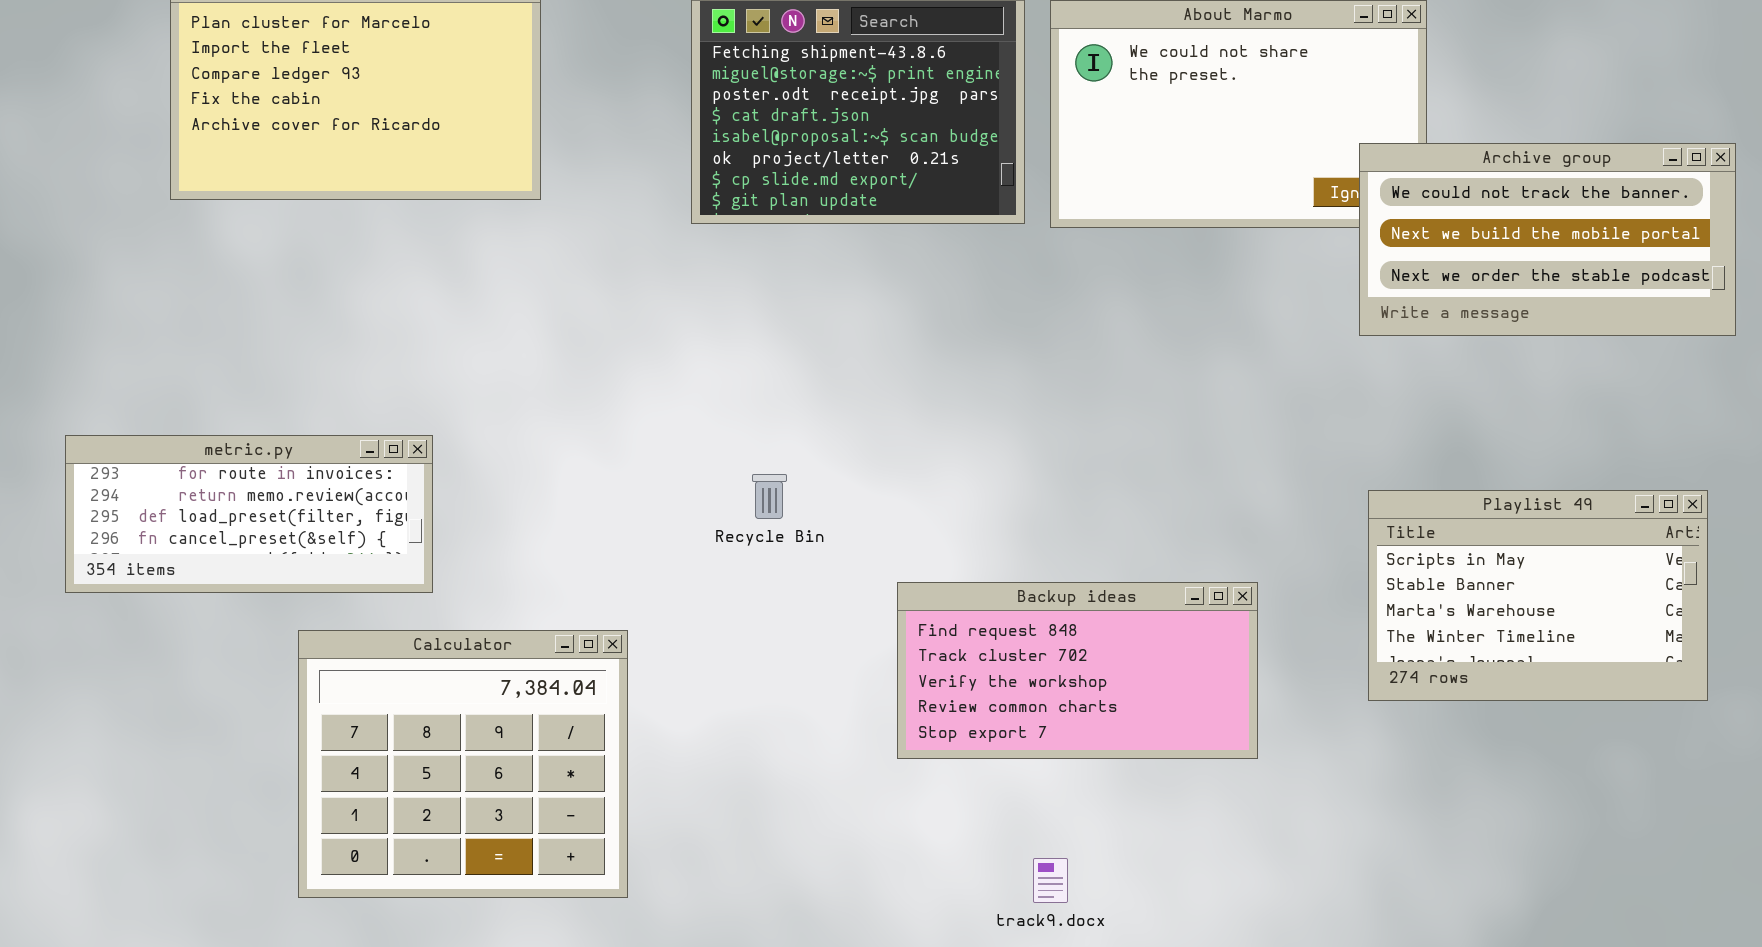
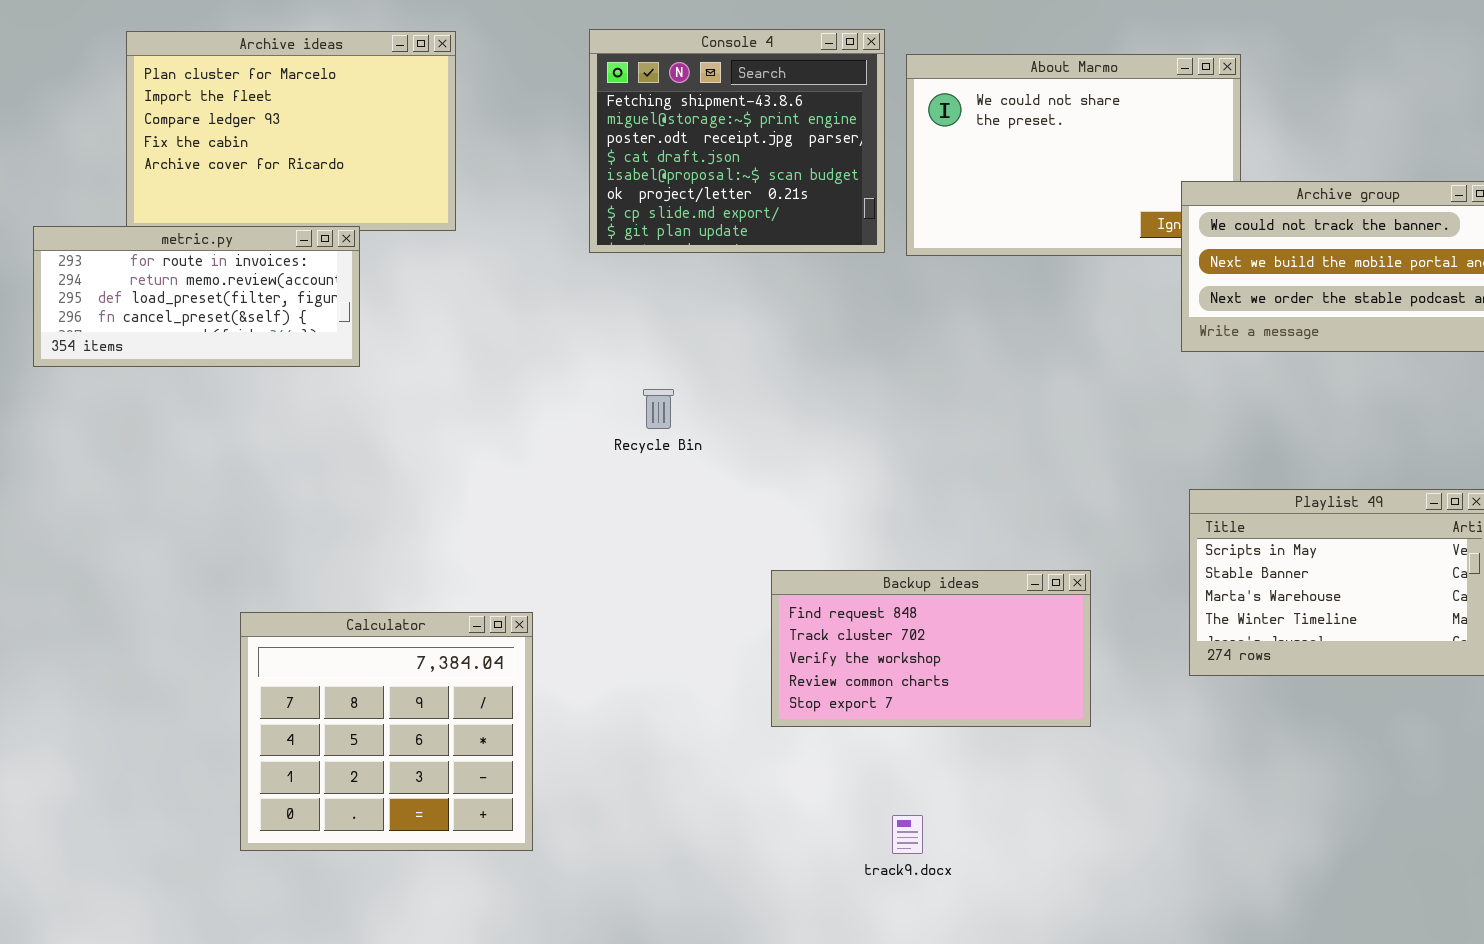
metric.py: [65,435,433,593] -> [33,226,360,367], moved
Recycle Bin: [752,474,787,519] -> [643,389,674,429], moved

